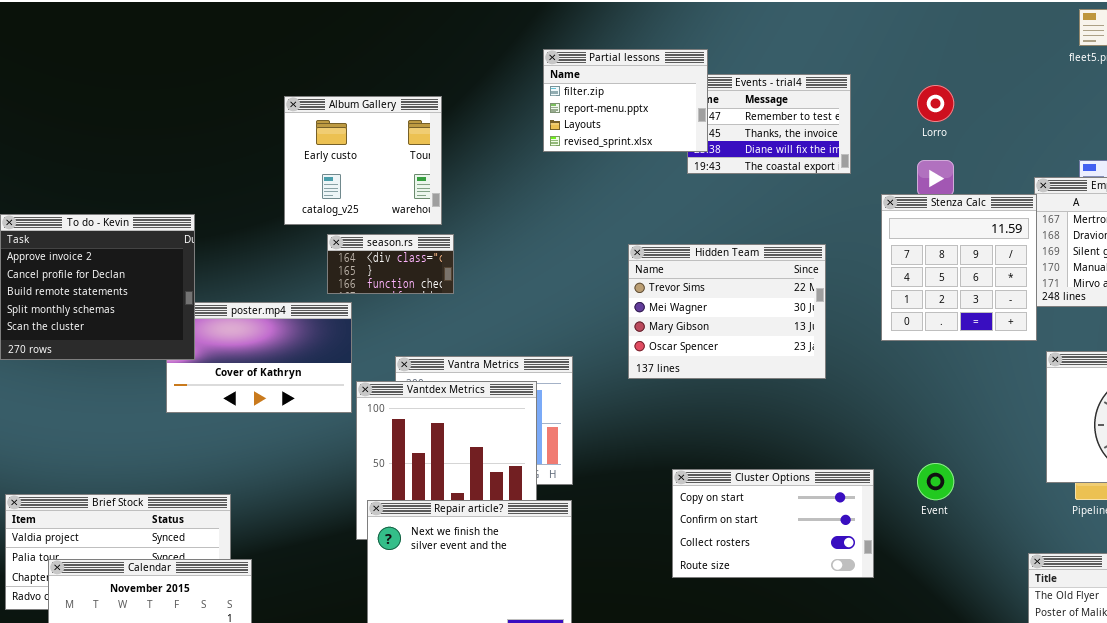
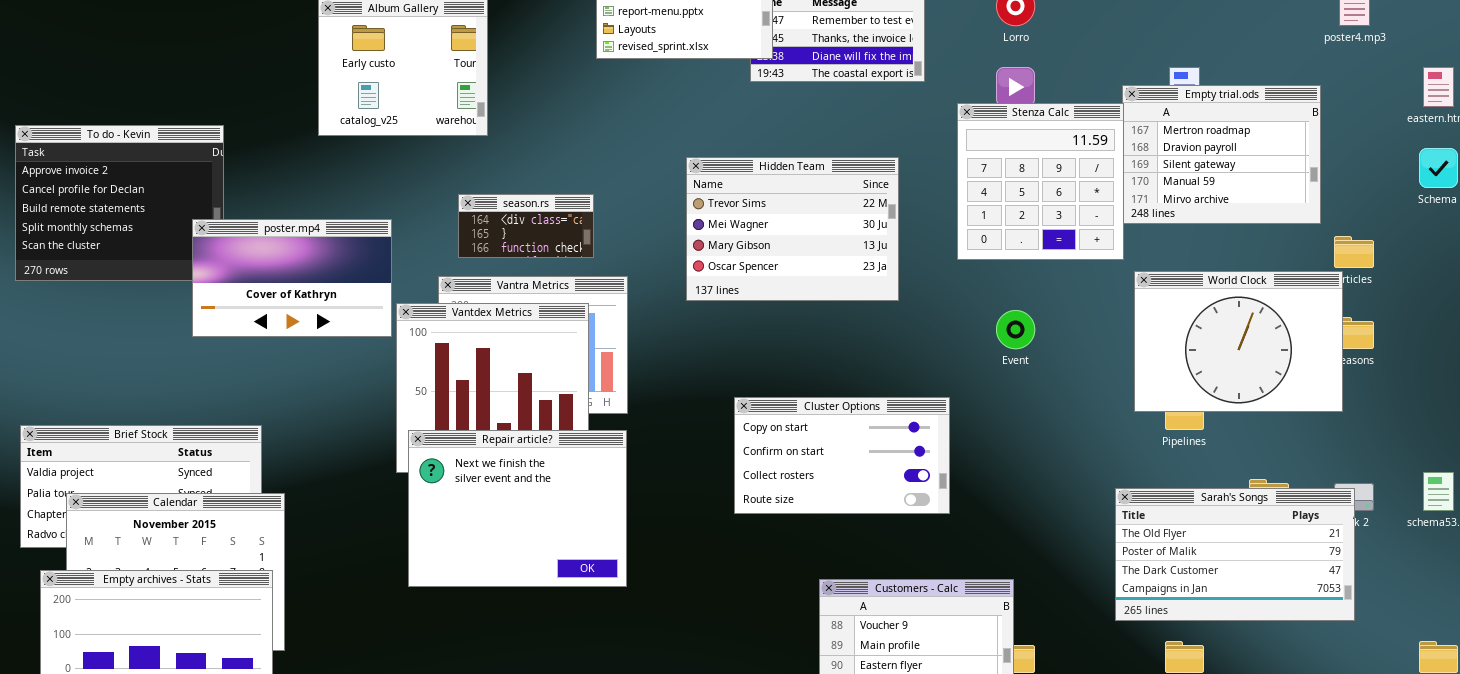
season.rs: [327,234,454,294] -> [458,194,594,258], moved
poster.mp4: [166,302,352,413] -> [192,219,392,337], raised
Event: [917,463,954,500] -> [996,310,1035,349], moved

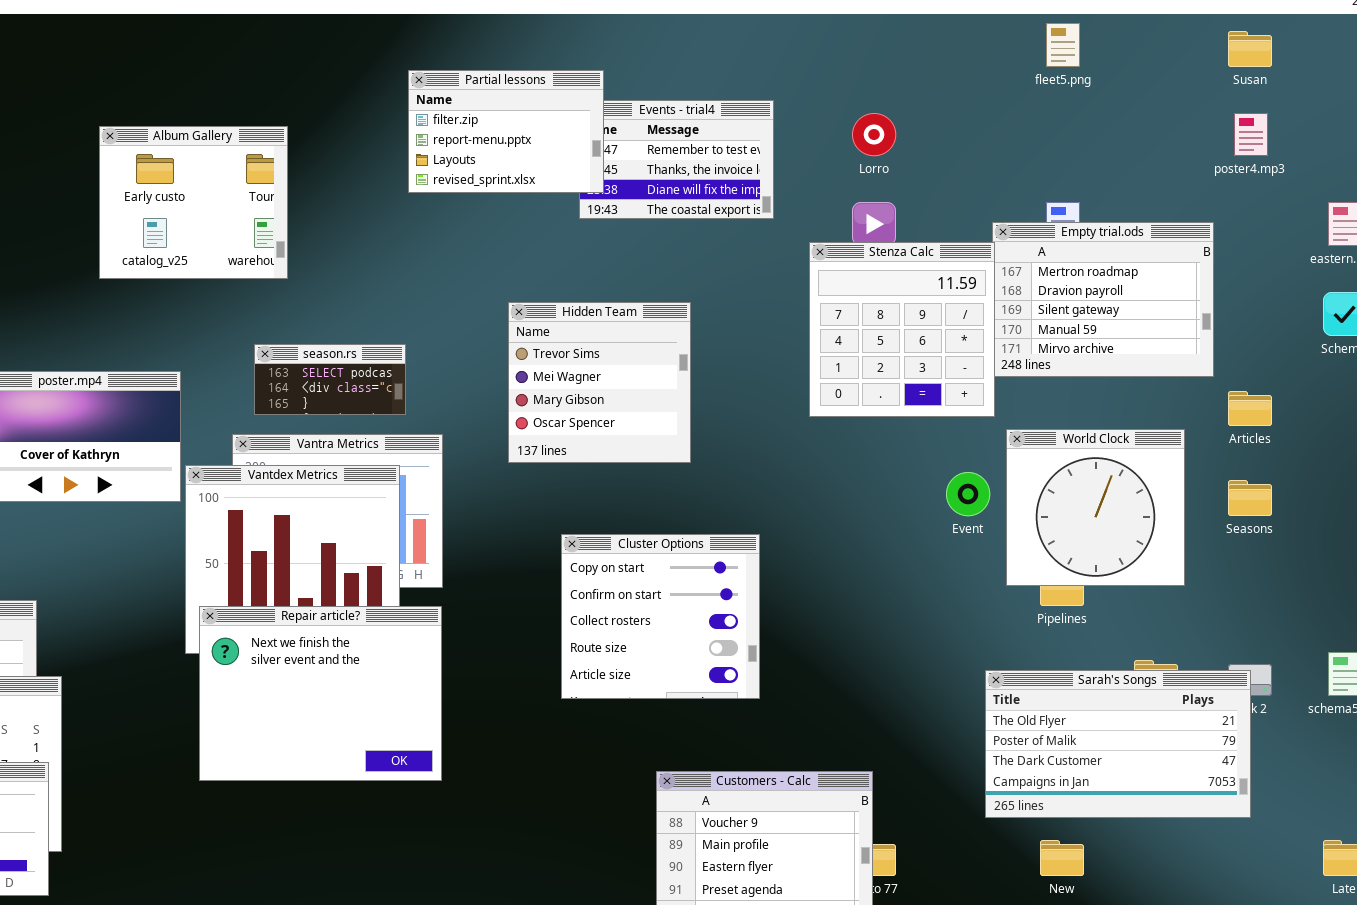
Hidden Team: [686,157,899,301] -> [508,302,691,463], resized
season.rs: [458,194,594,258] -> [254,344,406,415], scrolled up 1 row
World Clock: [1134,271,1343,412] -> [1006,429,1185,586], resized
Event: [996,310,1035,349] -> [946,472,990,516], moved
Cluster Options: [734,397,950,514] -> [561,534,760,699], resized

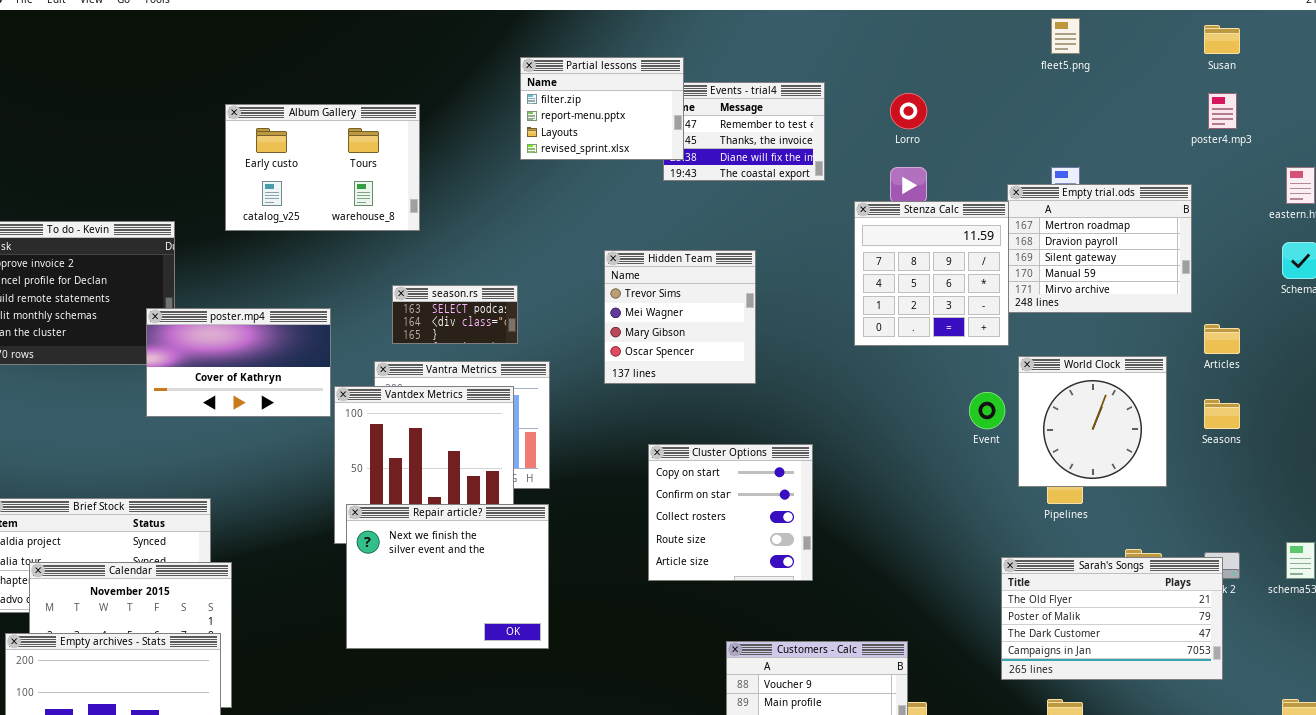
Album Gallery: [99,126,288,279] -> [225,104,420,231], resized

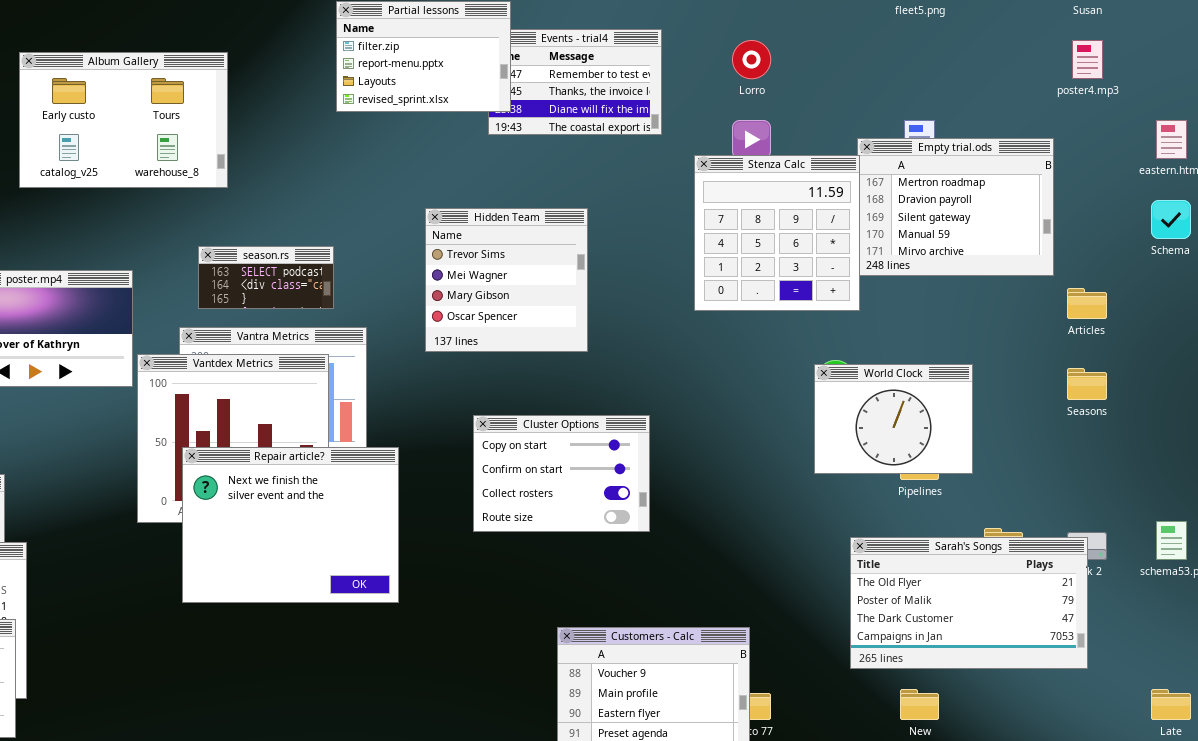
World Clock: [1018,356,1167,487] -> [814,364,973,474], moved, resized
Cluster Options: [648,444,813,581] -> [473,415,650,532], resized
Repair article?: [346,504,549,649] -> [182,447,399,603], moved

